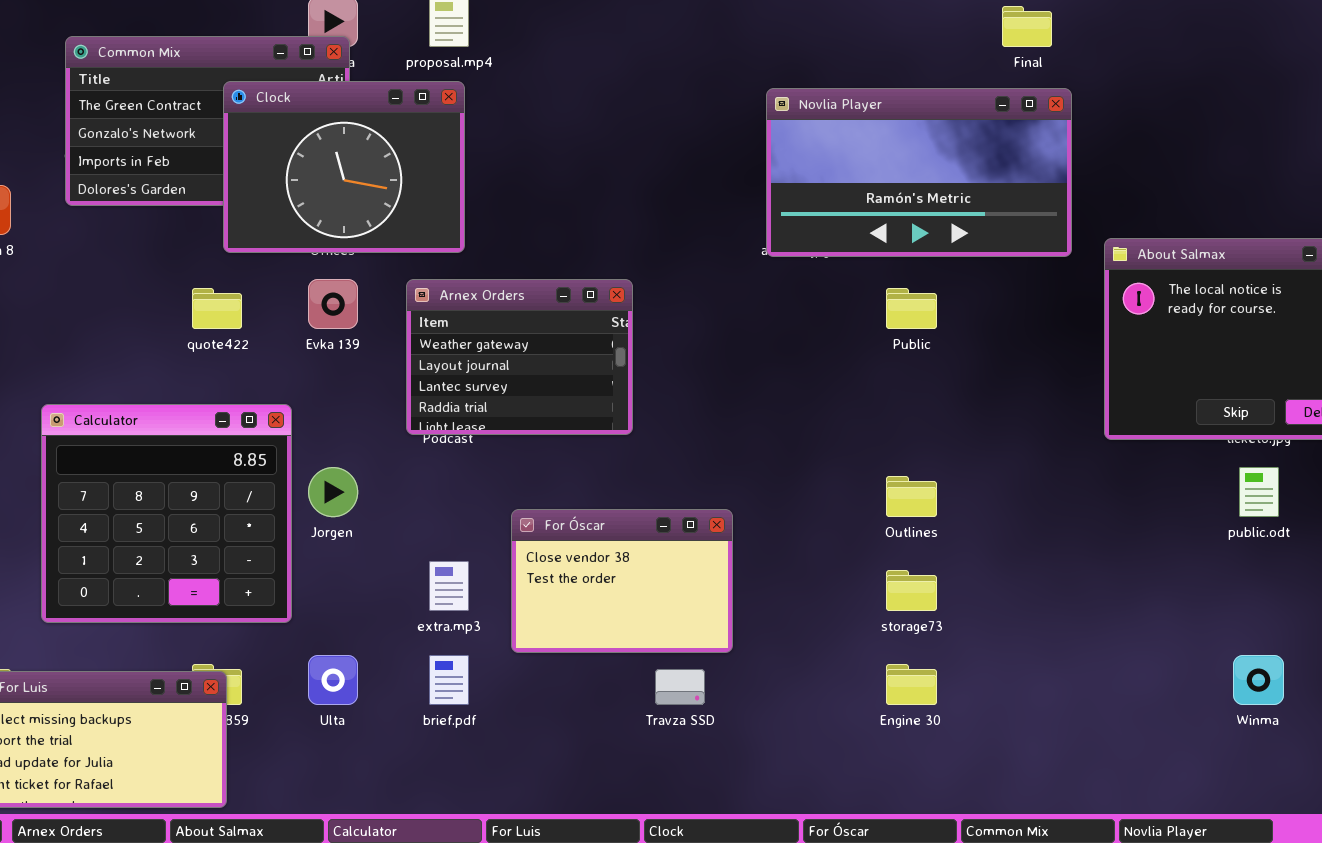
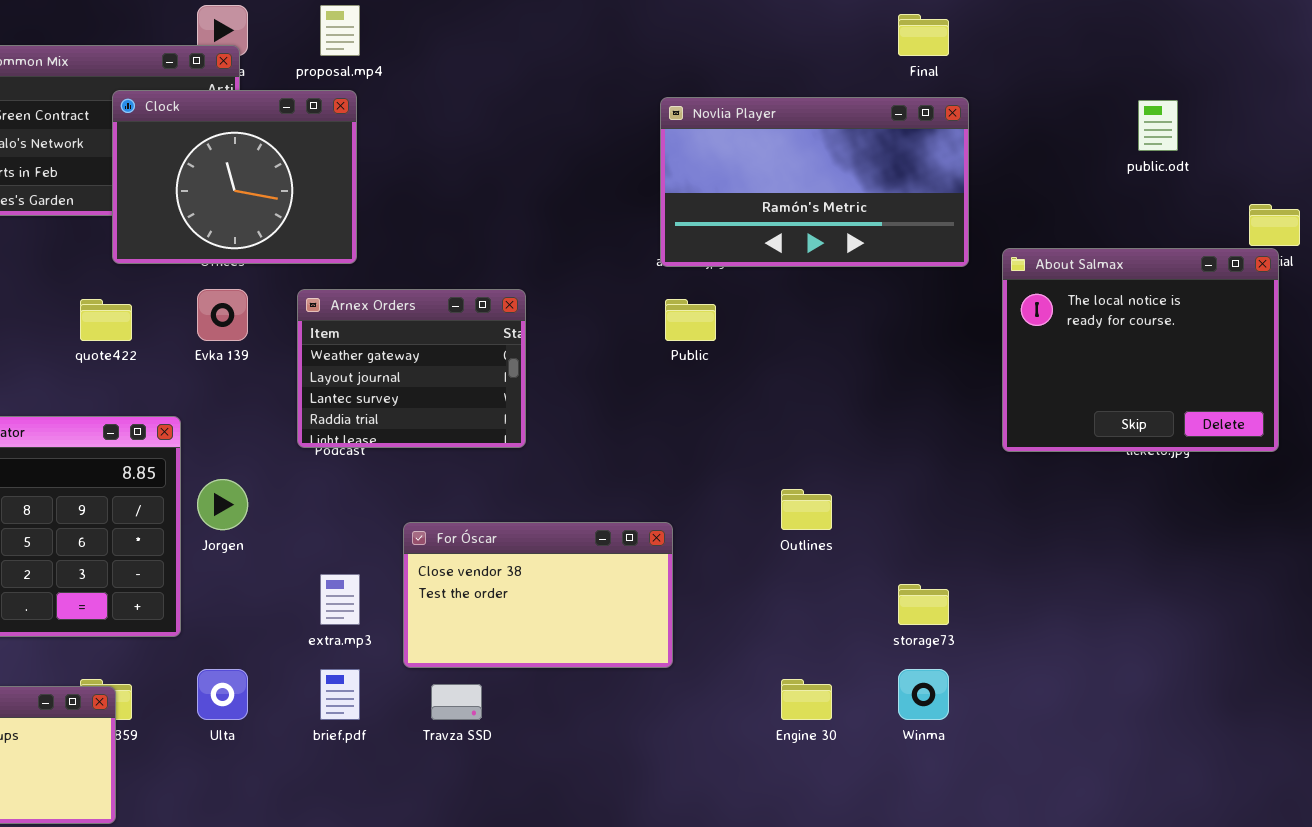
Public: [886,288,937,329] -> [665,299,716,341], moved
public.odt: [1239,467,1279,517] -> [1138,100,1178,151], moved
For Óscar: [511,509,733,653] -> [403,522,673,668], resized
storage73: [886,570,937,611] -> [898,584,949,625], moved
Winma: [1233,655,1284,705] -> [898,669,949,720], moved
Travza SSD: [655,669,705,705] -> [431,684,482,720], moved

